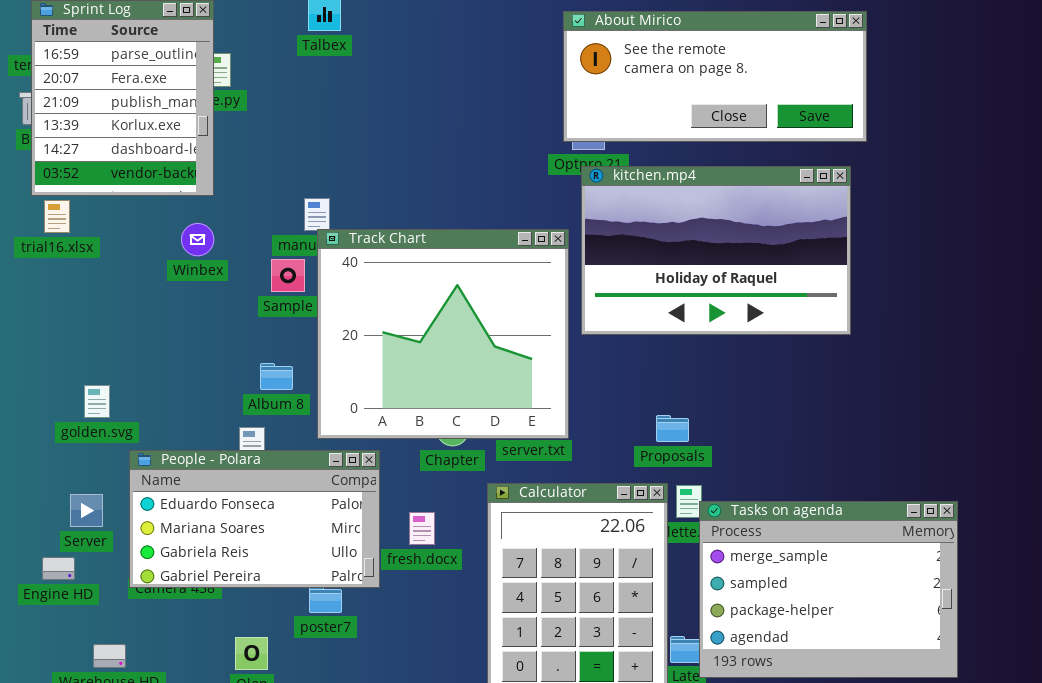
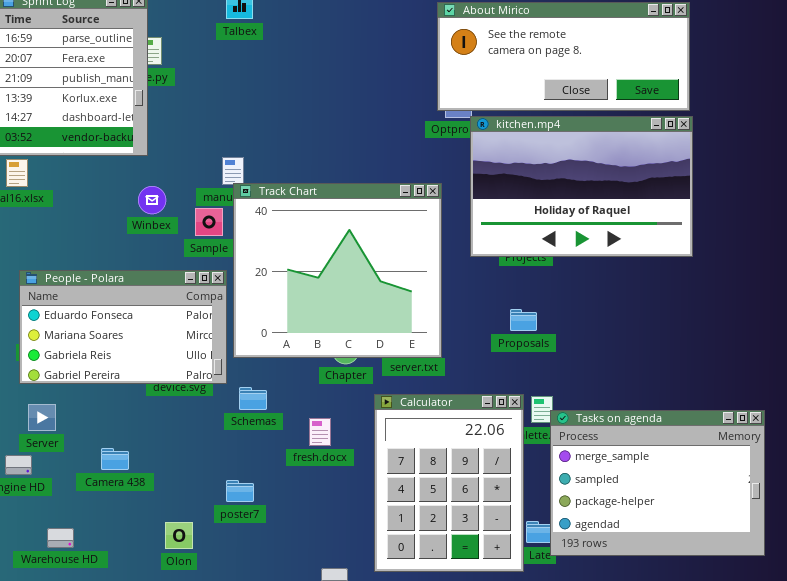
kitchen.mp4: [581,166,851,335] -> [470,116,693,257], moved
Winbex: [181,223,214,256] -> [138,186,166,214], moved
Proposals: [656,415,689,442] -> [510,309,537,331], moved
People - Polara: [129,450,380,588] -> [19,270,227,384], moved

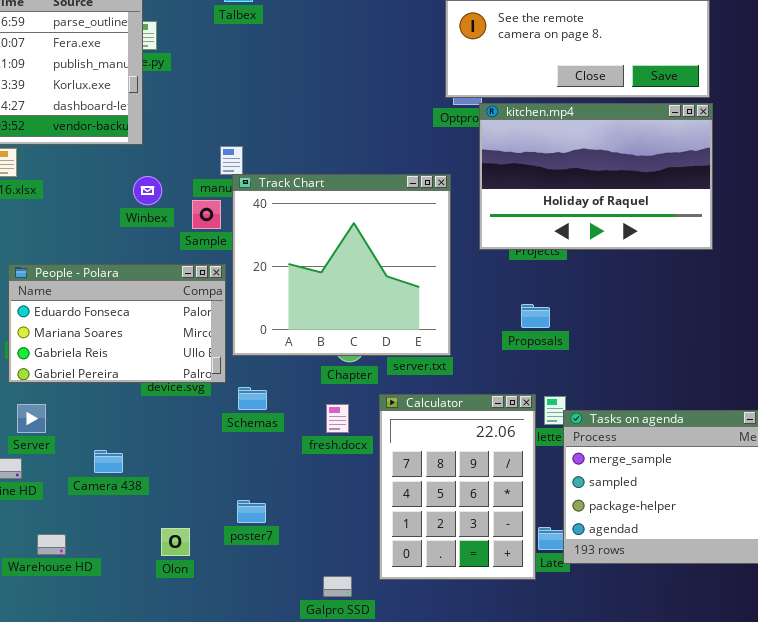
fresh.docx: [309,418,331,446] -> [326,404,349,433], moved
poster7: [226,480,254,502] -> [237,500,266,523], moved

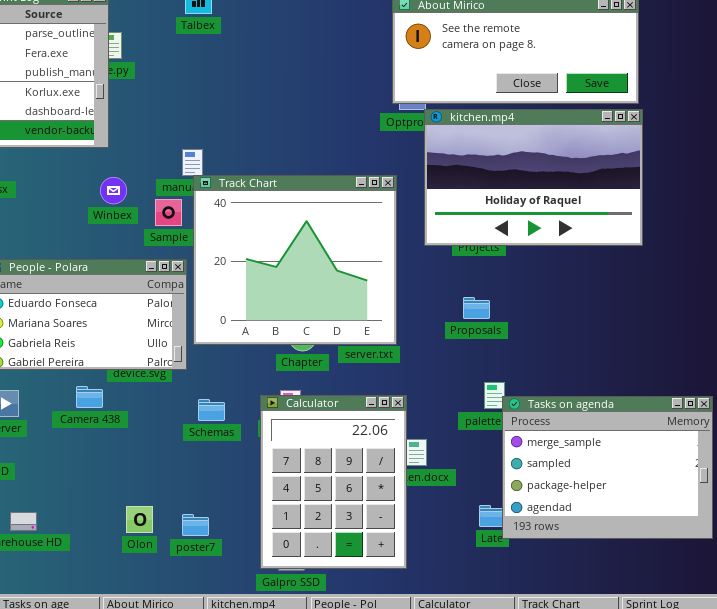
Schemas: [238,387,267,410] -> [198,399,225,421], moved
Calculator: [379,394,536,580] -> [260,395,407,569], moved
Camera 438: [94,450,123,473] -> [76,386,103,408], moved
poster7: [237,500,266,523] -> [182,514,209,536], moved

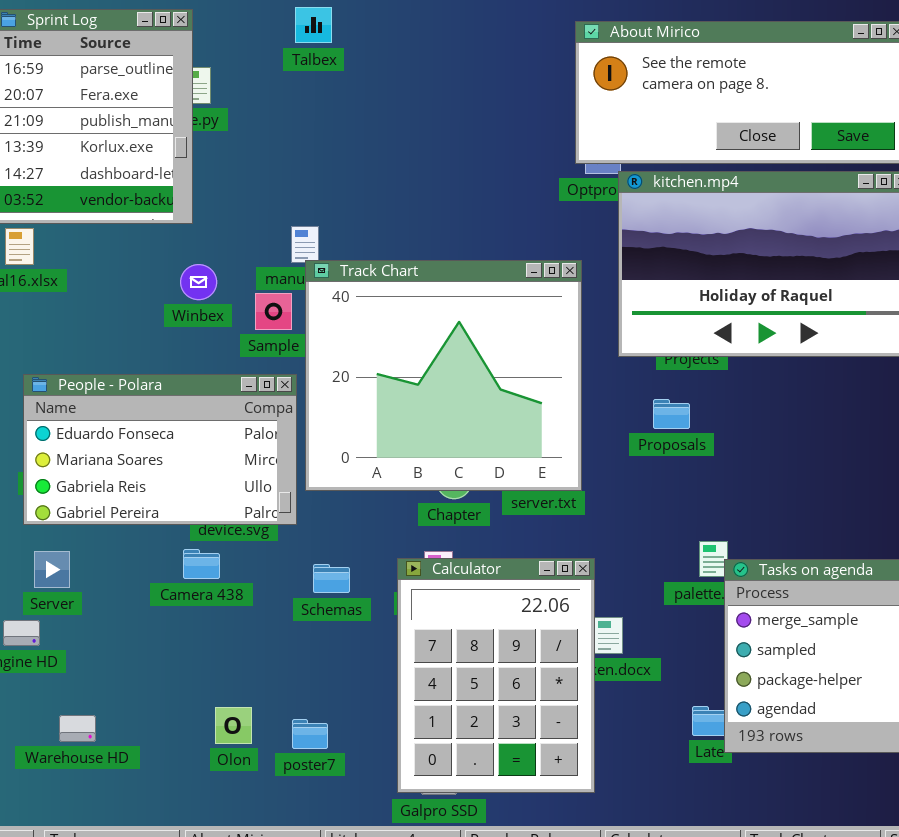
Proposals: [463,297,490,319] -> [653,399,690,429], moved
Camera 438: [76,386,103,408] -> [183,549,220,579], moved

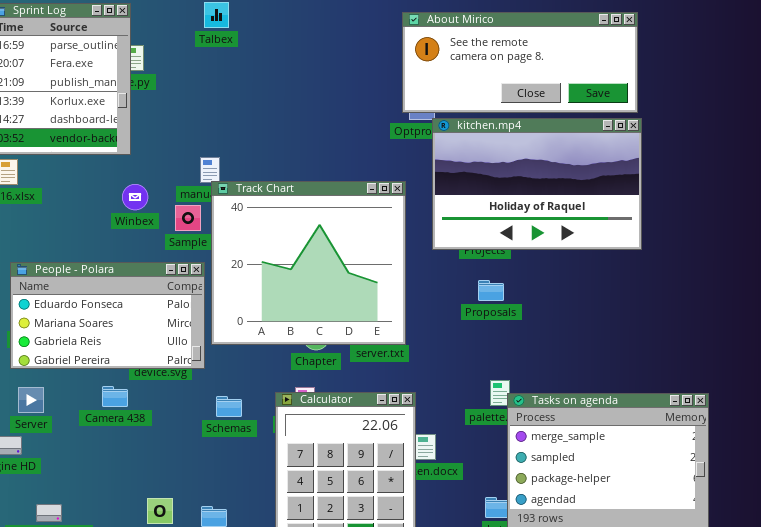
Proposals: [653,399,690,429] -> [478,280,504,301], moved
Camera 438: [183,549,220,579] -> [102,386,128,407], moved

